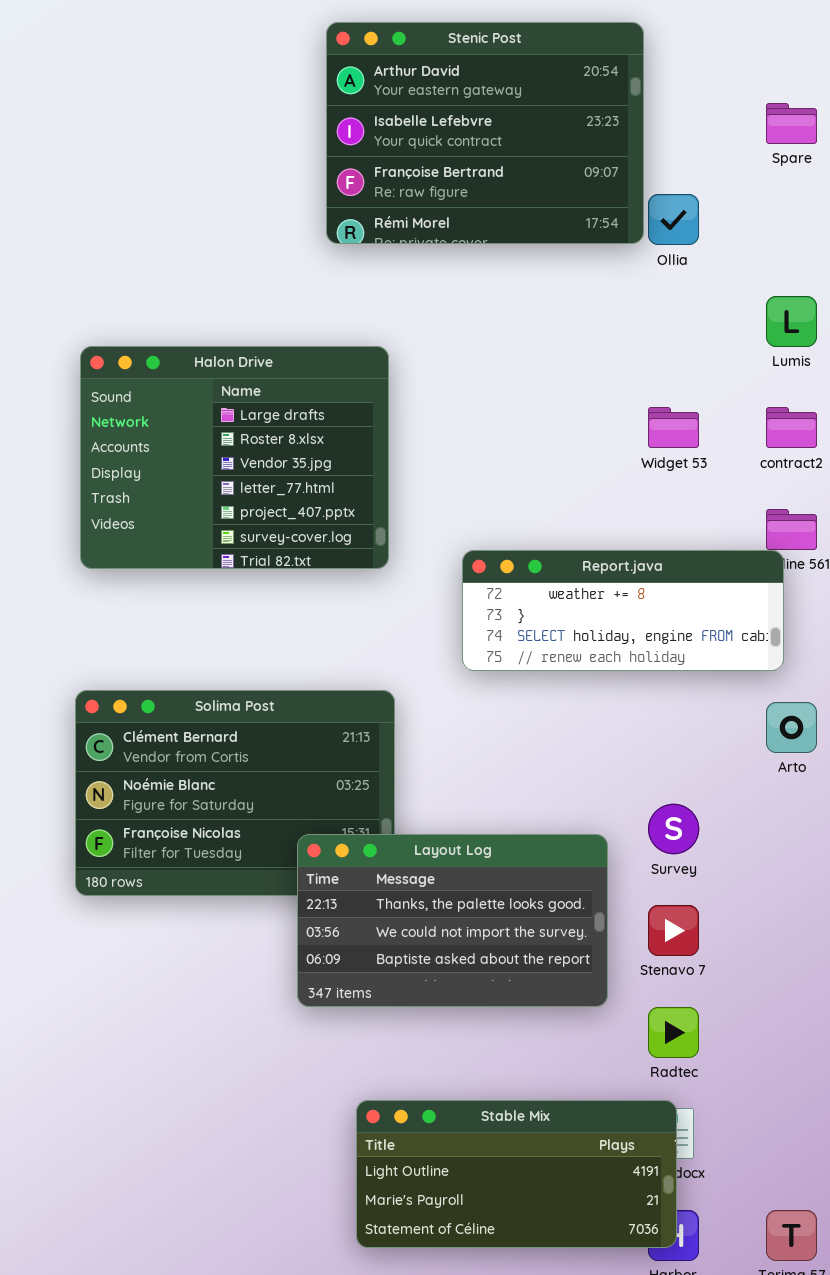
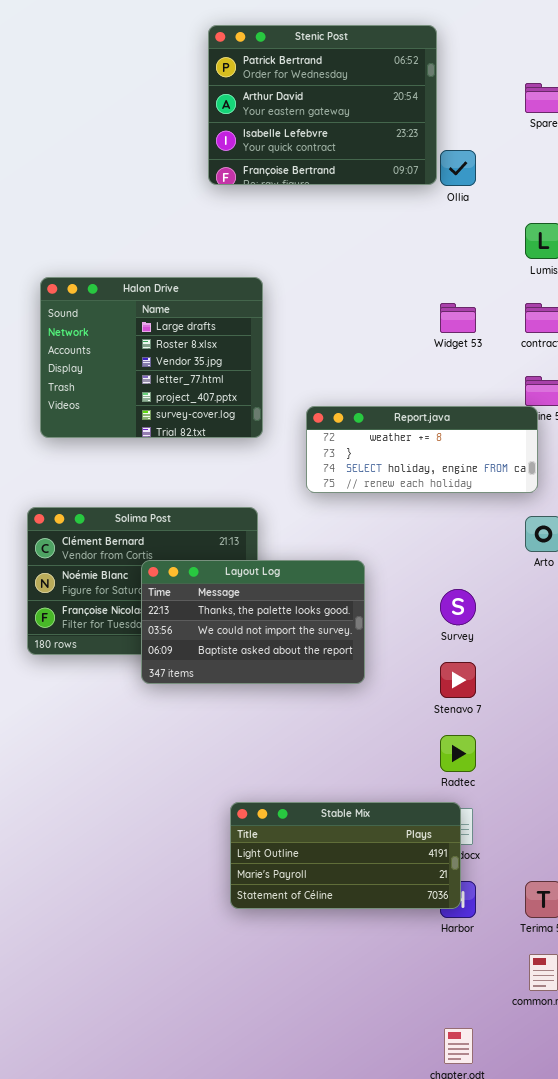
Stenic Post: [326,22,644,244] -> [208,25,437,185], scrolled up 1 row
Halon Drive: [80,346,389,569] -> [40,277,263,438], moved
Layout Log: [297,834,608,1007] -> [141,560,365,684], moved

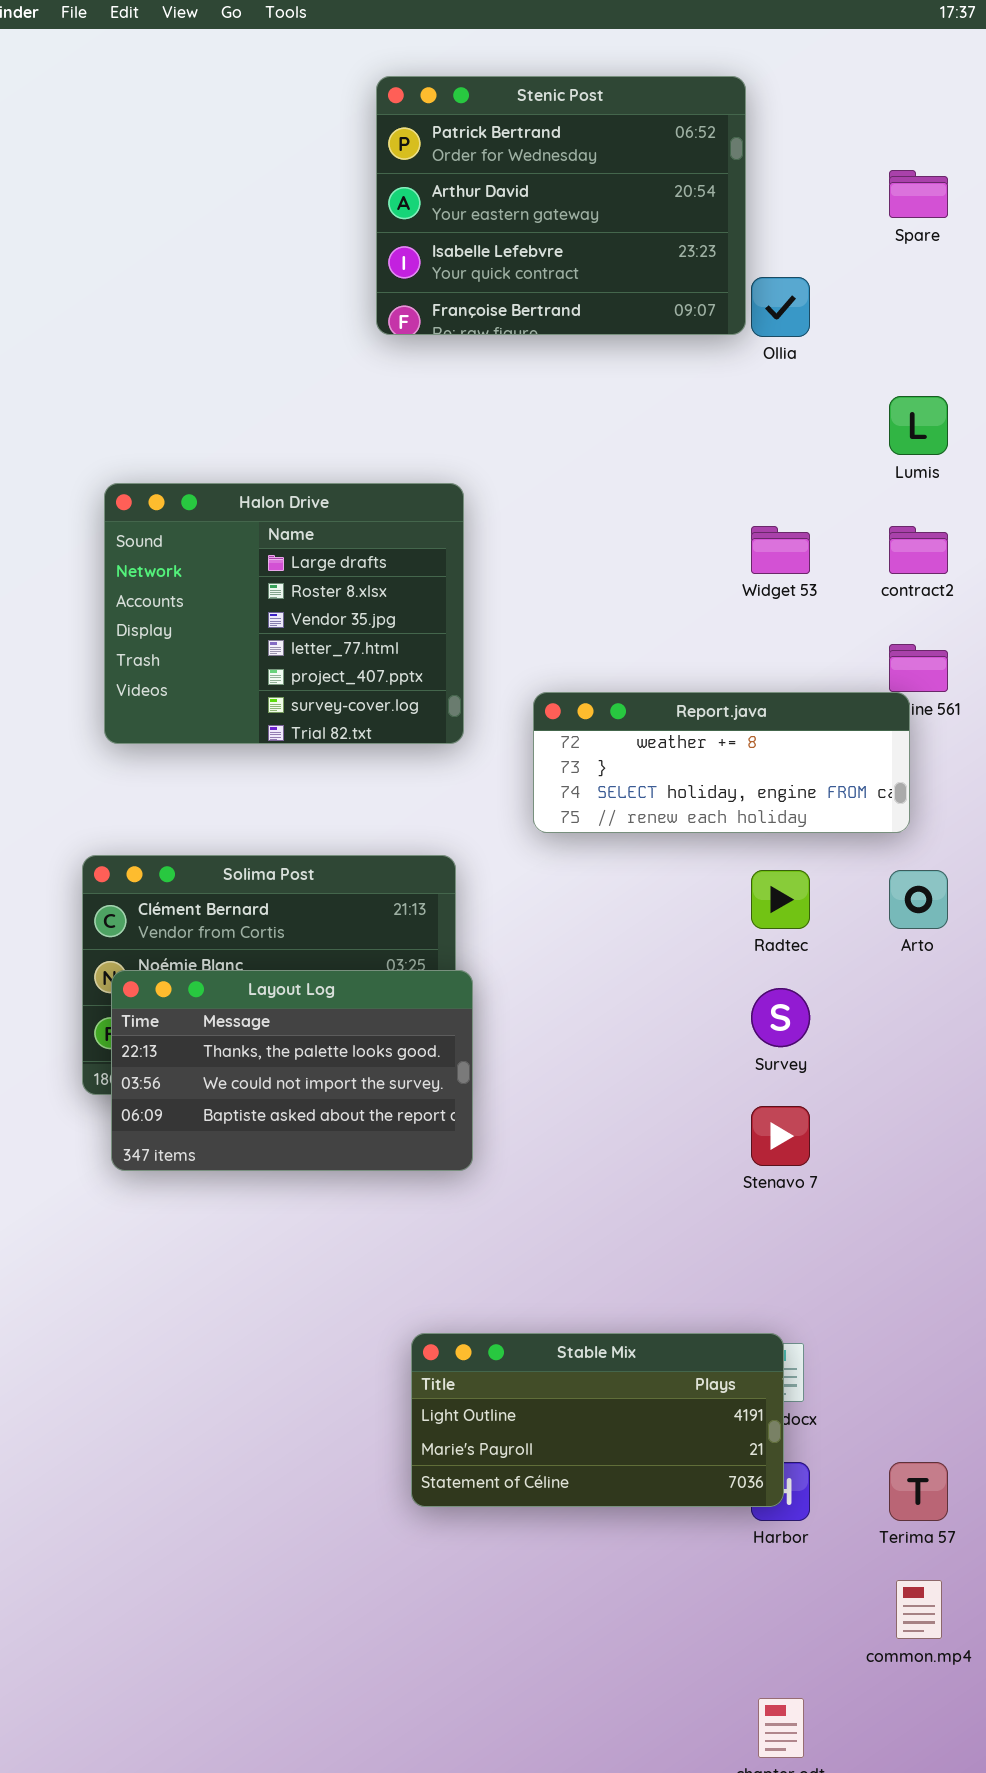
Layout Log: [141,560,365,684] -> [111,970,473,1171], moved
Radtec: [440,735,476,772] -> [751,870,810,929], moved

